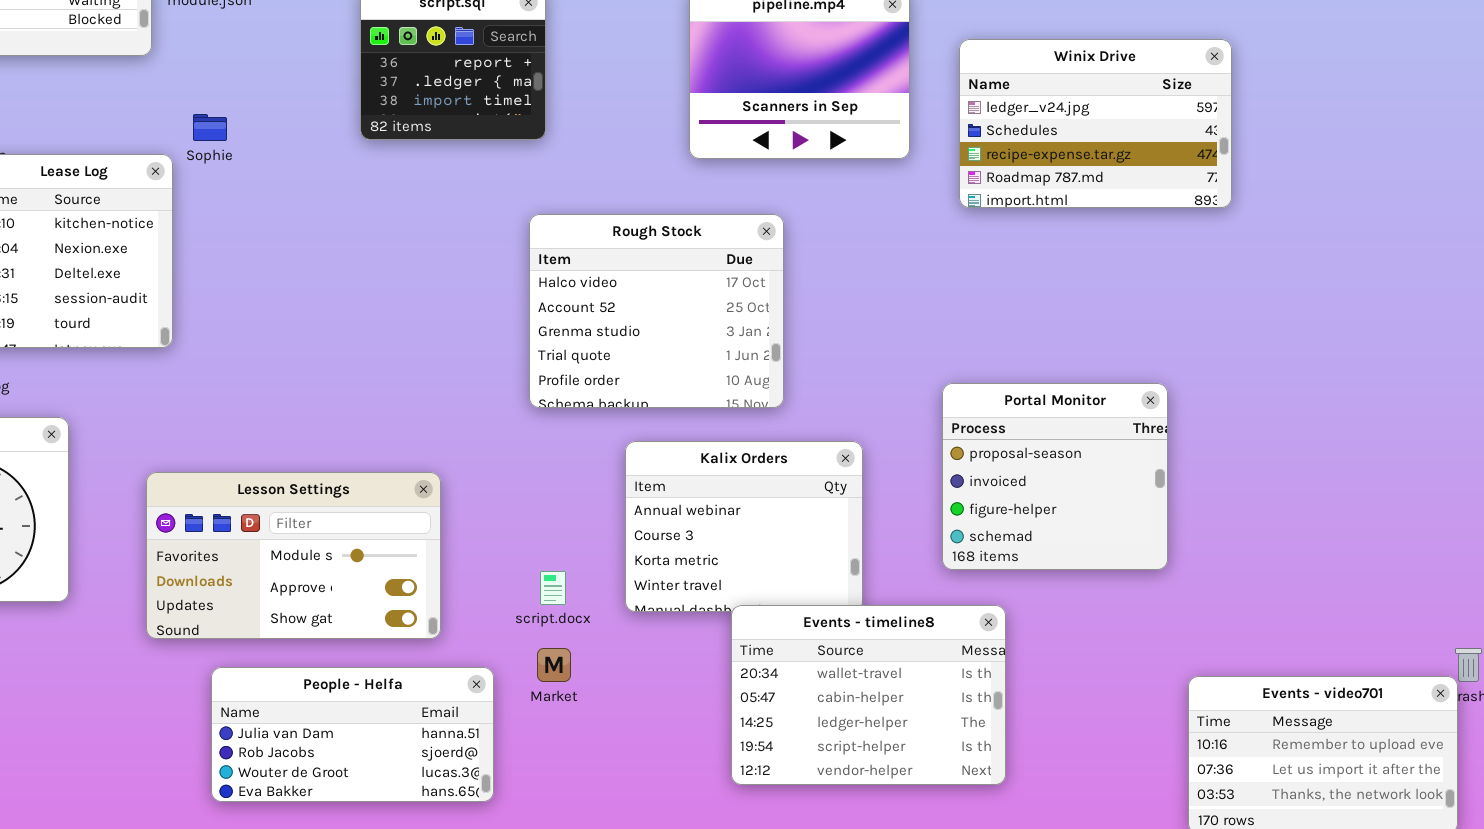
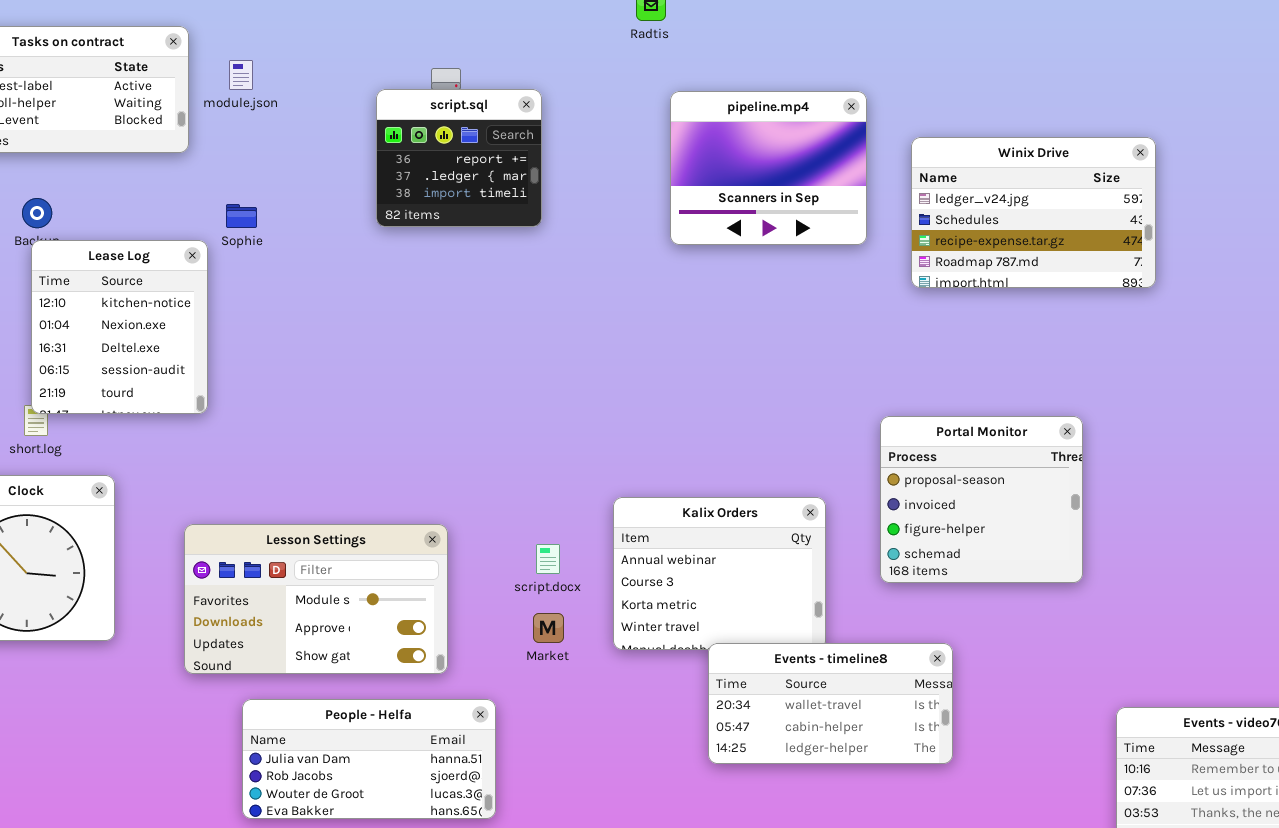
Rough Stock: [529,214,784,408] -> none, closed
Portal Monitor: [942,383,1168,570] -> [880,416,1083,583], moved
script.docx: [540,571,566,605] -> [536,544,560,574], moved
Events - timeline8: [731,605,1006,785] -> [708,643,953,764], resized
Market: [537,648,571,682] -> [533,613,564,643], moved

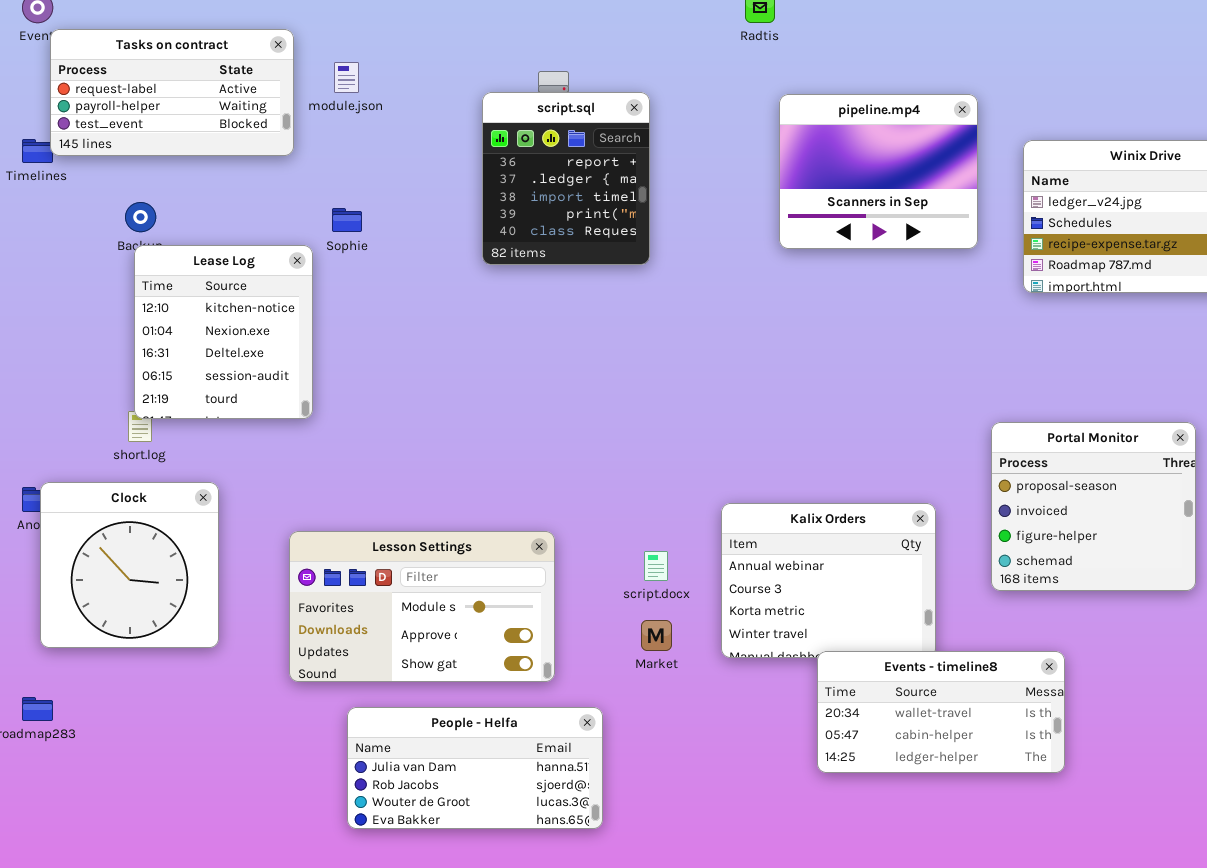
script.sql: [376,89,542,227] -> [482,92,650,265], resized

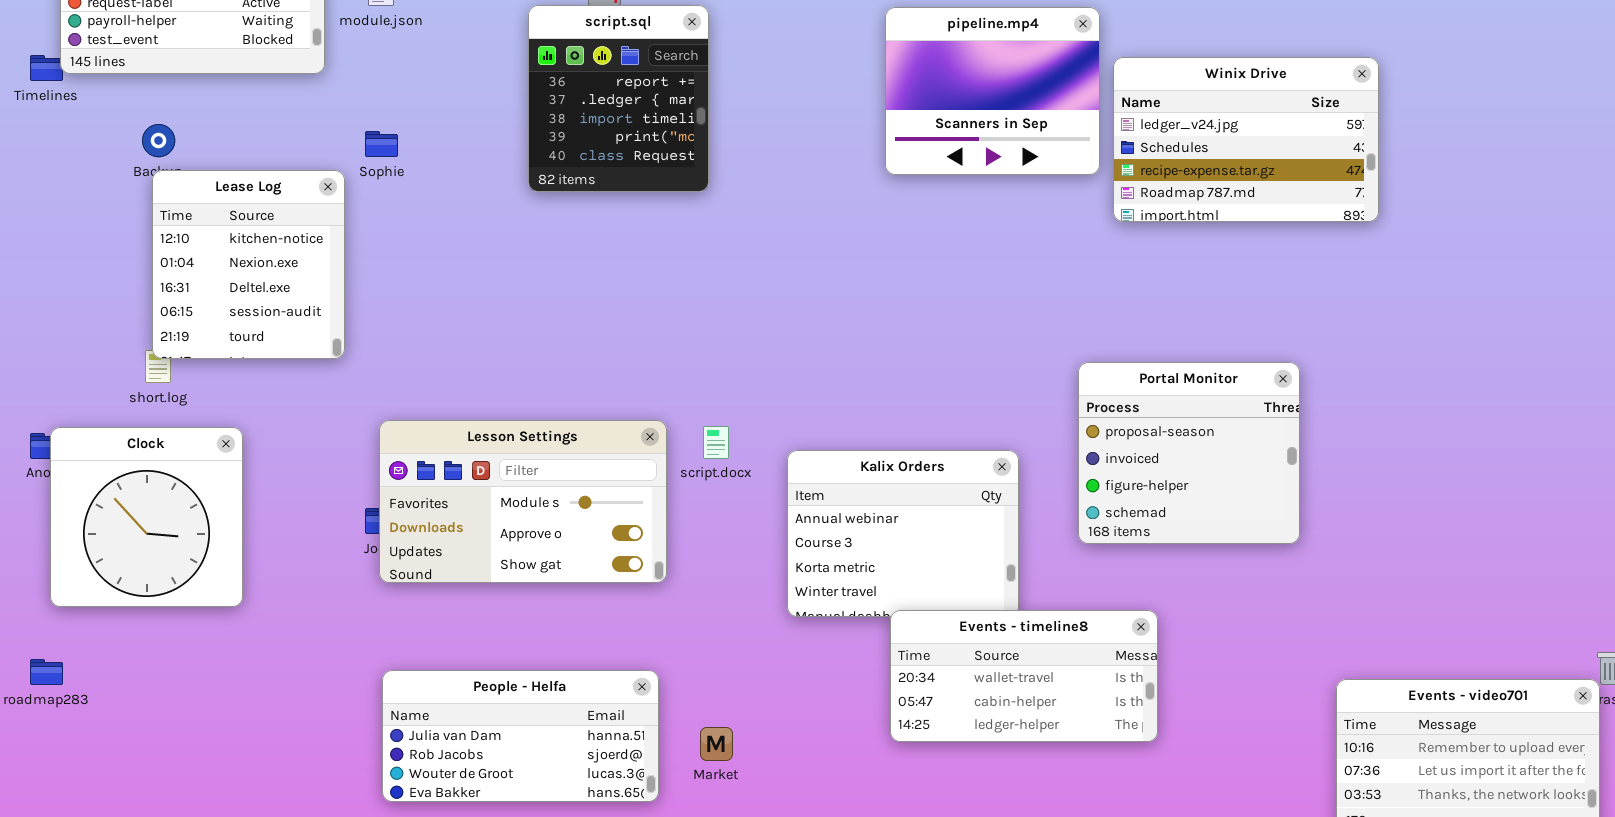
pipeline.mp4: [779,94,978,249] -> [885,7,1100,175], moved
Lesson Settings: [289,531,555,682] -> [379,420,667,583], moved
script.docx: [644,551,668,581] -> [703,426,729,459], moved
Market: [641,620,672,651] -> [700,727,733,761], moved

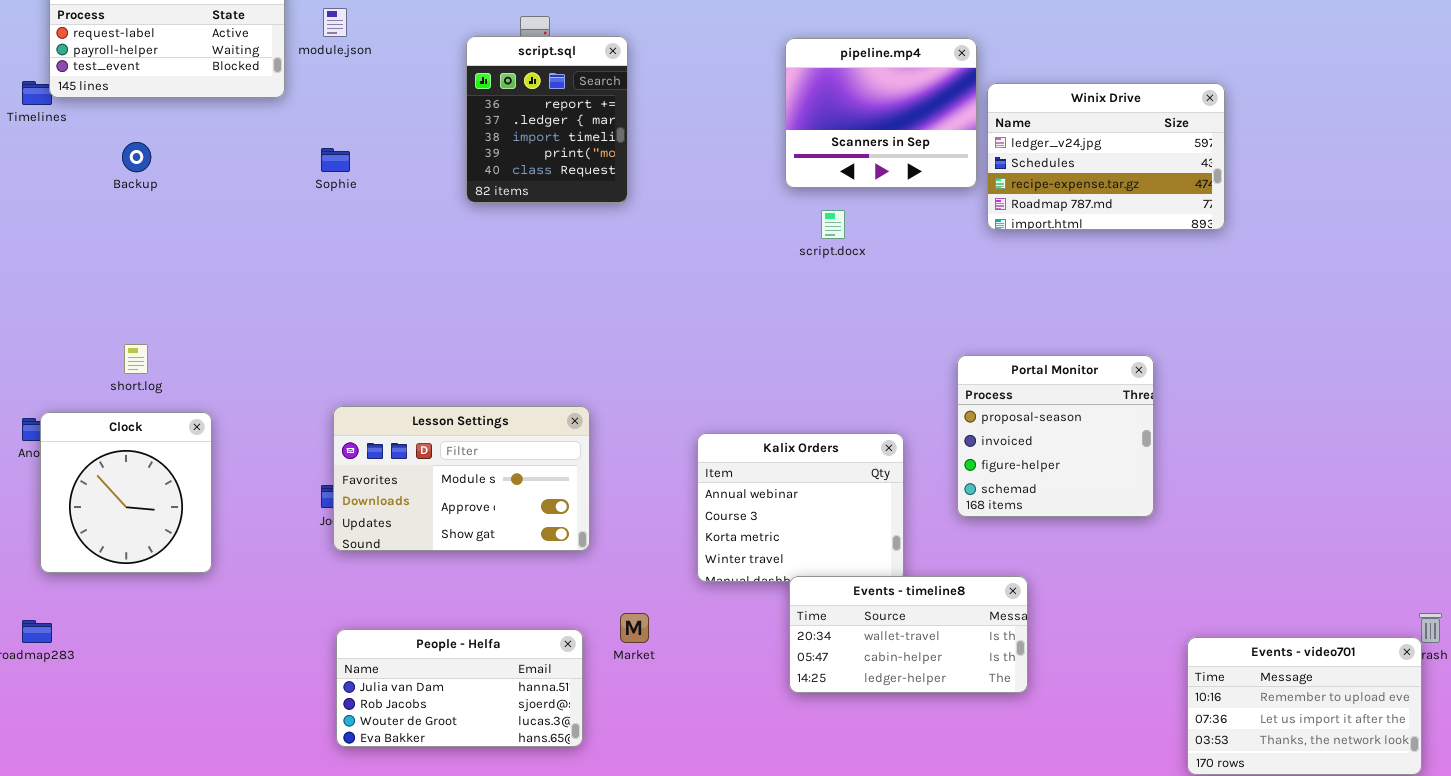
Lease Log: [152,170,345,359] -> none, closed
script.docx: [703,426,729,459] -> [821,210,845,239], moved
Market: [700,727,733,761] -> [620,613,649,643], moved

